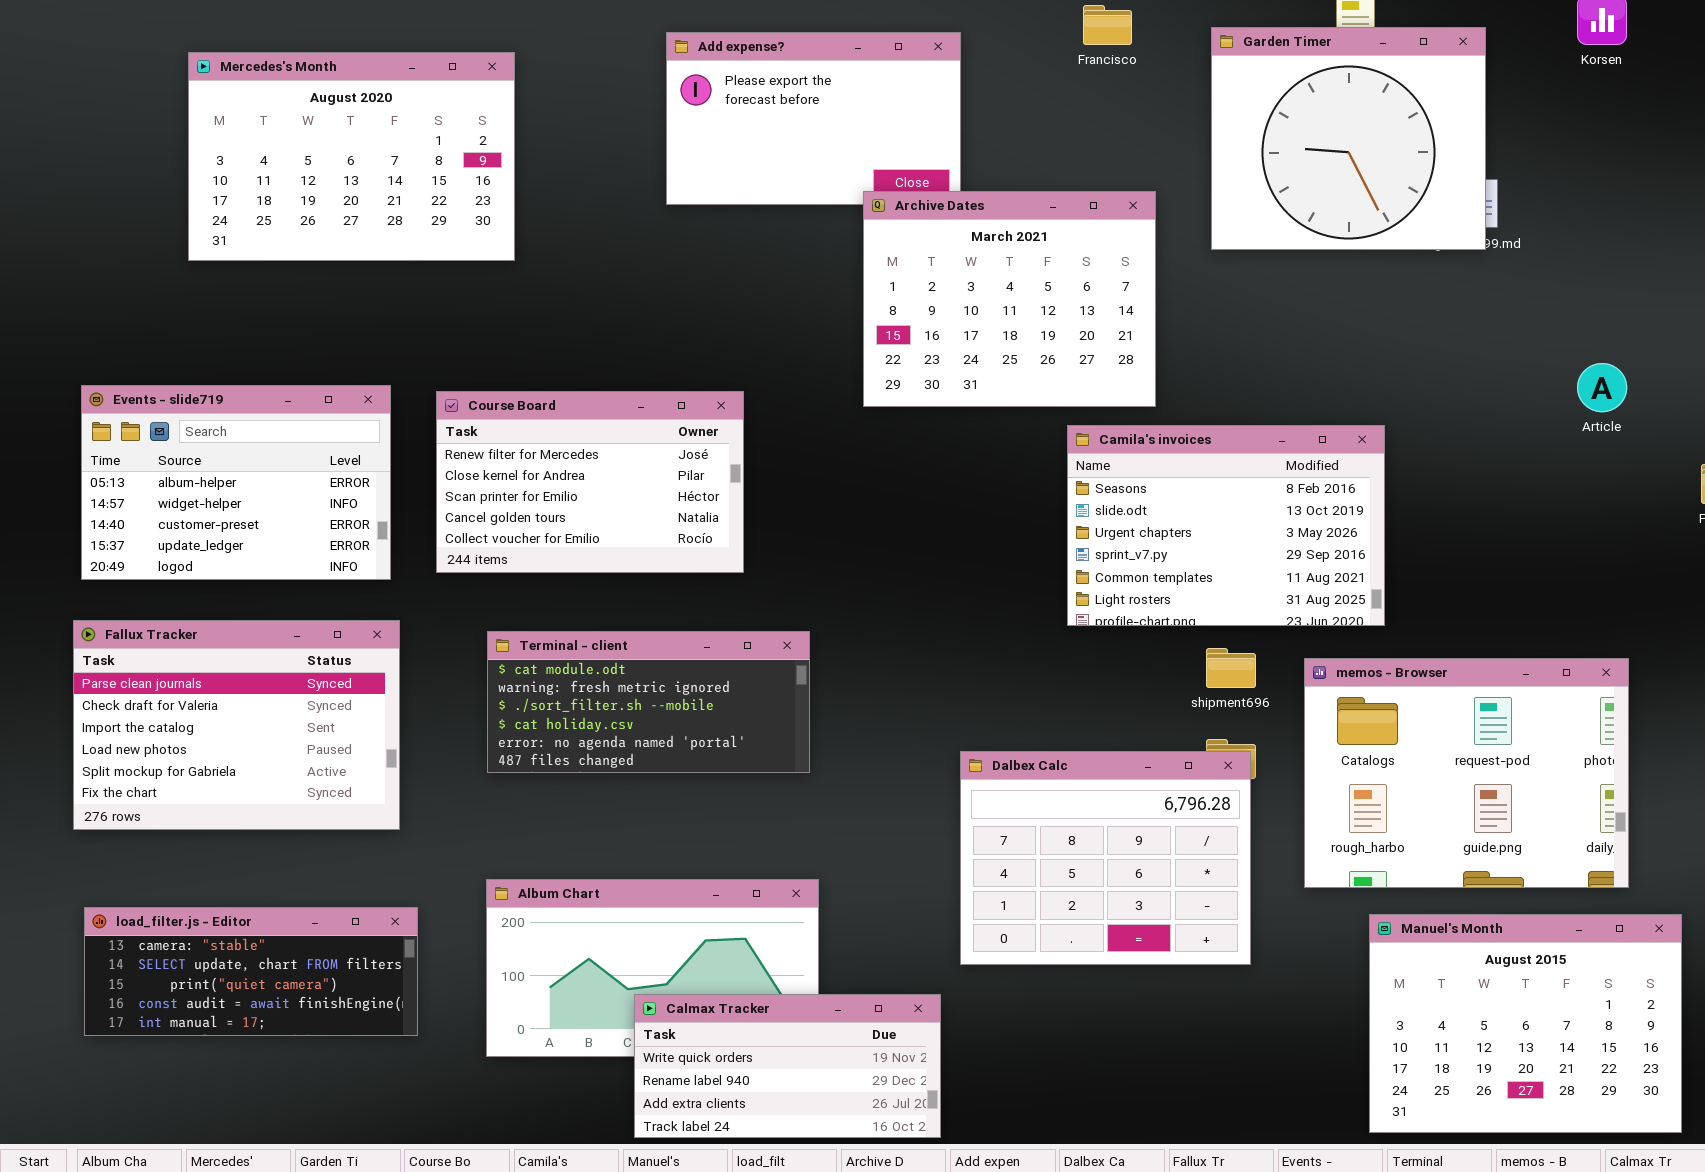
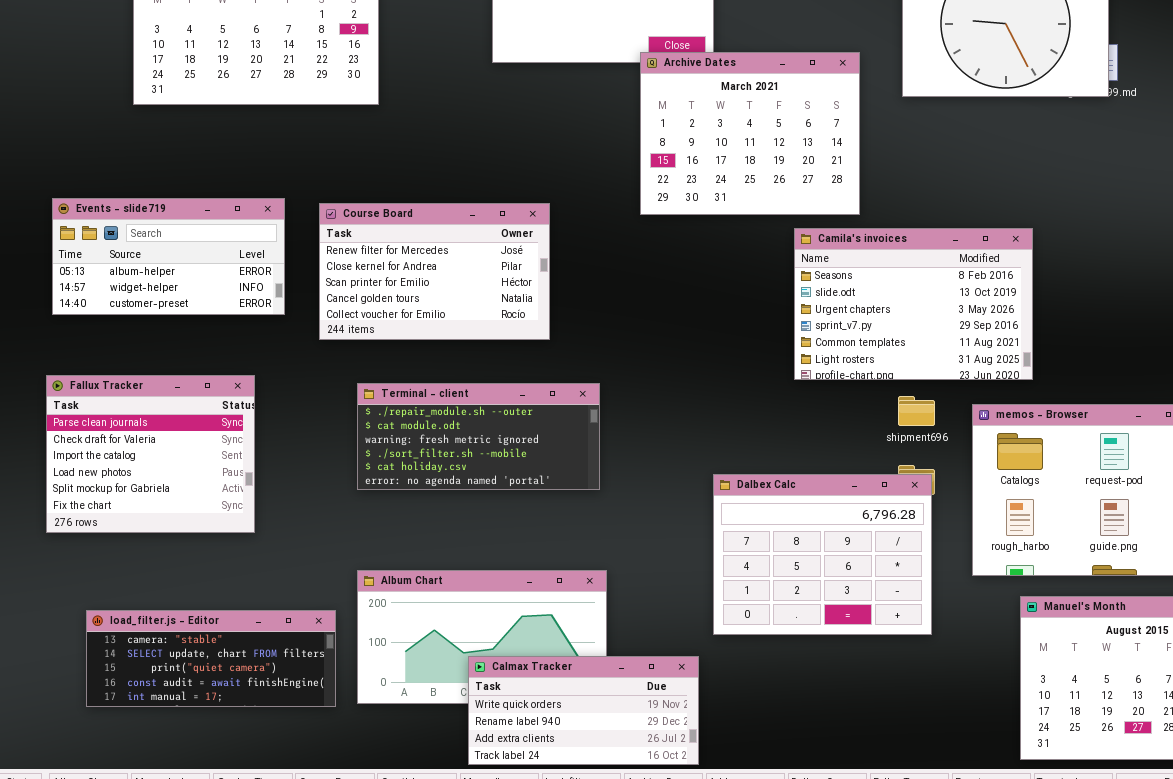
Events - slide719: [81,385,391,580] -> [52,198,285,315], resized
Fallux Tracker: [73,620,400,830] -> [46,375,255,533], resized
Terminal - client: [487,631,810,773] -> [357,383,600,490], scrolled up 1 row
load_filter.js - Editor: [84,907,418,1036] -> [86,610,336,707], moved

